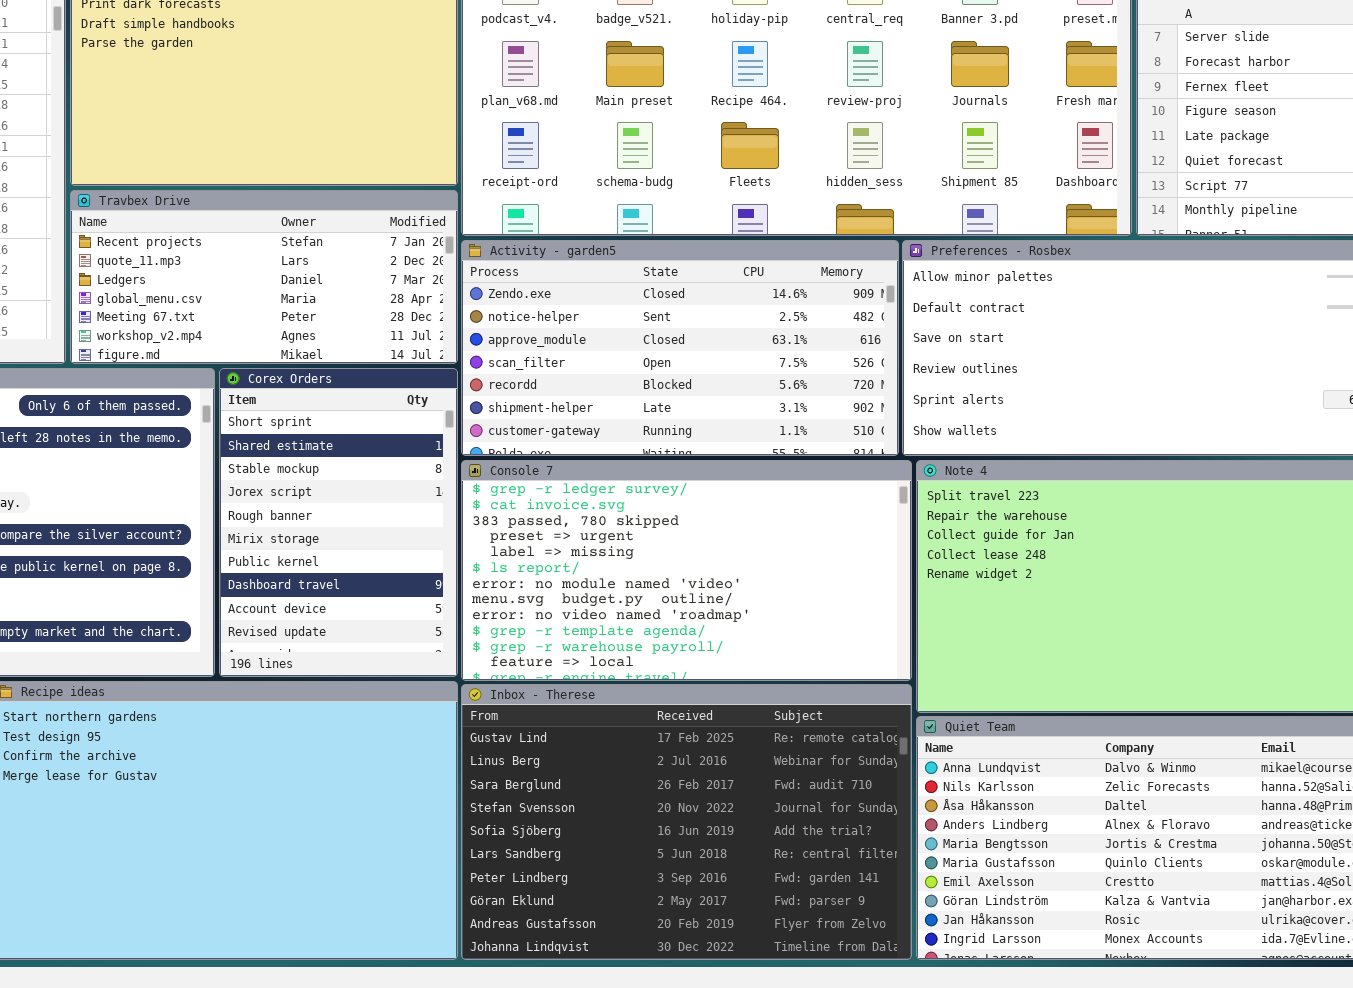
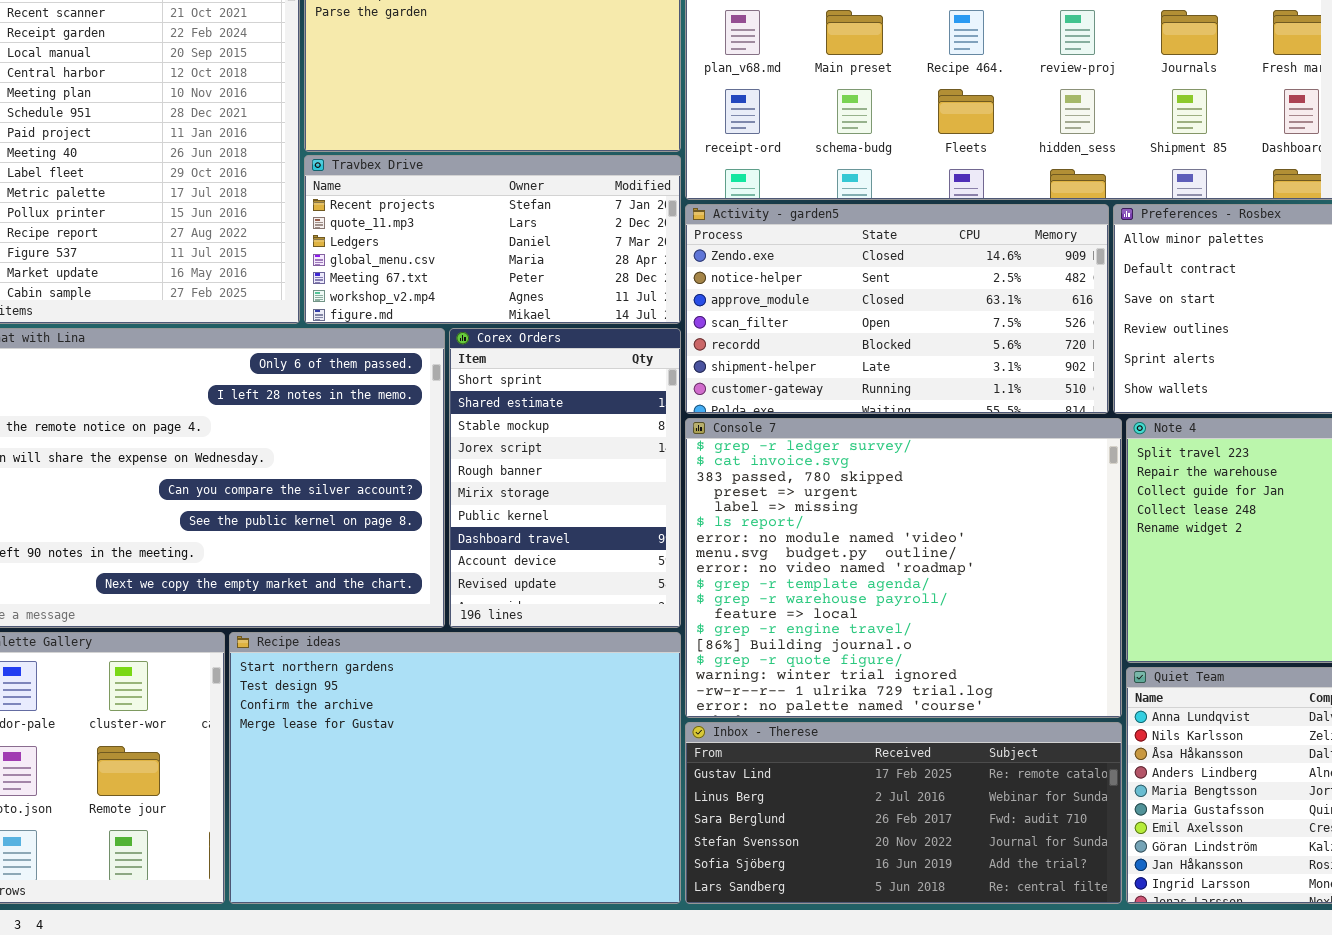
Console 7: [461,460,912,681] -> [685,418,1122,718], resized
Inbox - Therese: [461,684,912,960] -> [685,722,1122,904], resized

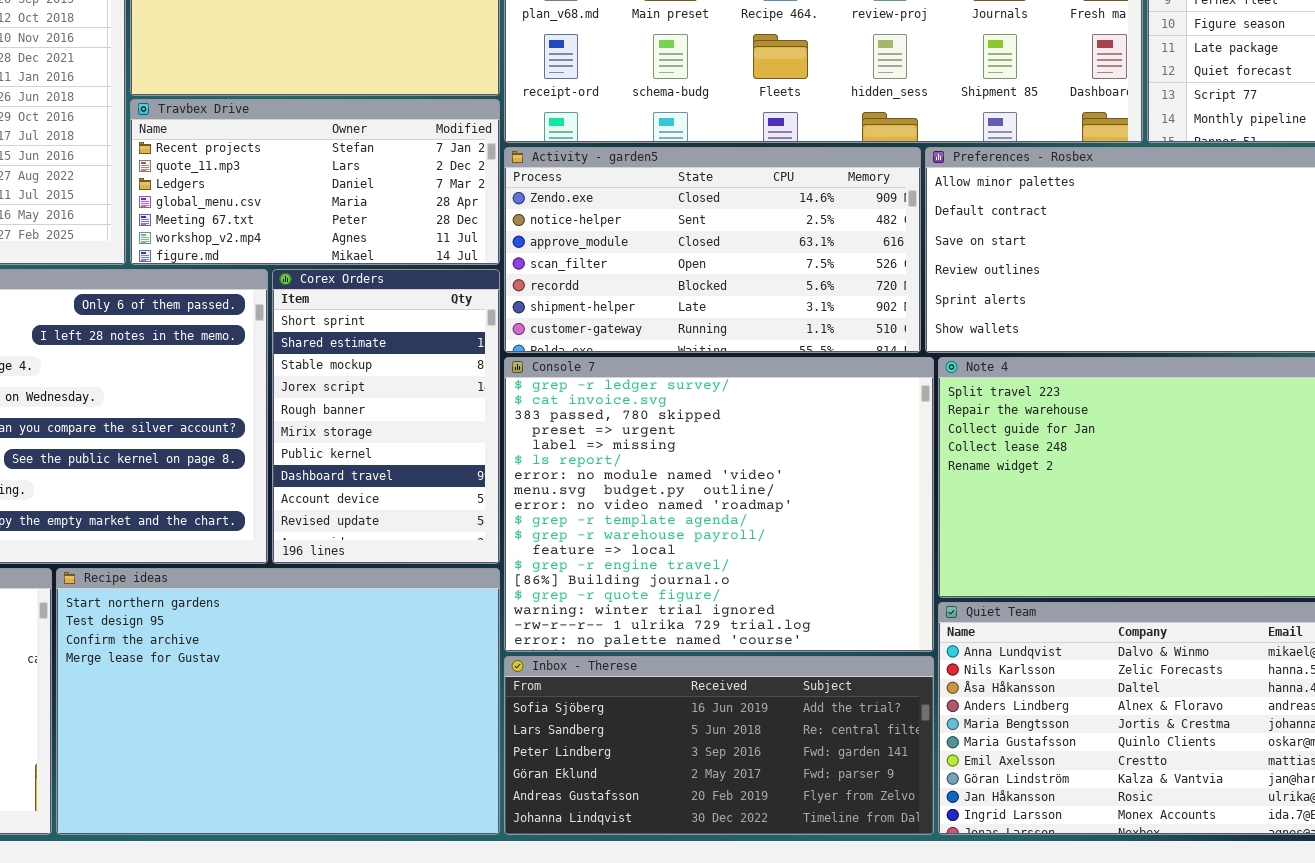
Inbox - Therese: [685,722,1122,904] -> [504,656,934,835], scrolled down 4 rows

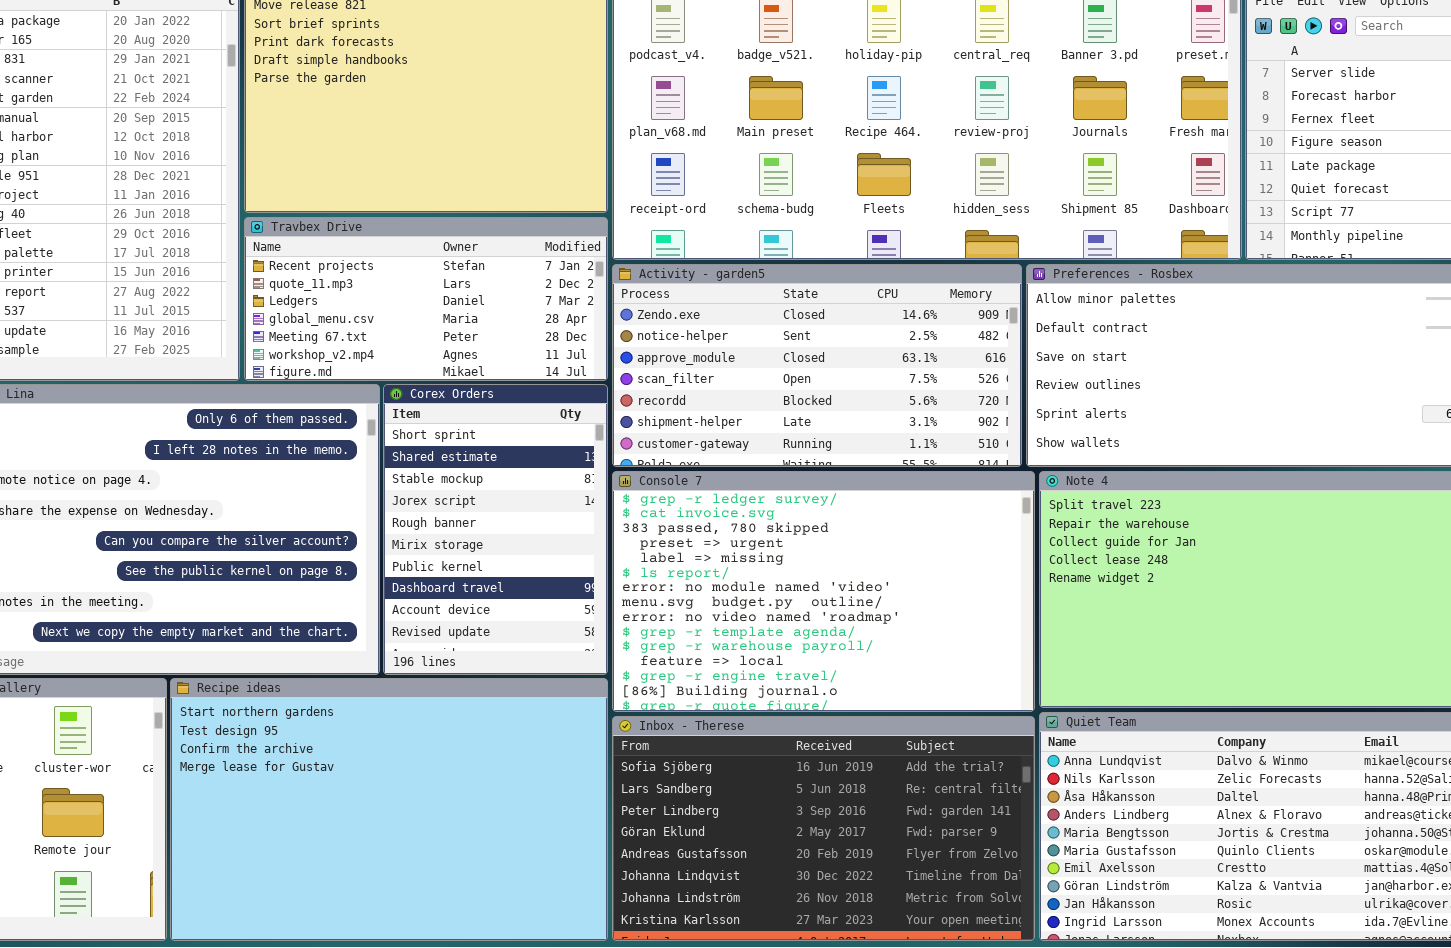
Console 7: [504,357,934,652] -> [612,471,1035,712], resized
Inbox - Therese: [504,656,934,835] -> [612,716,1035,941], resized

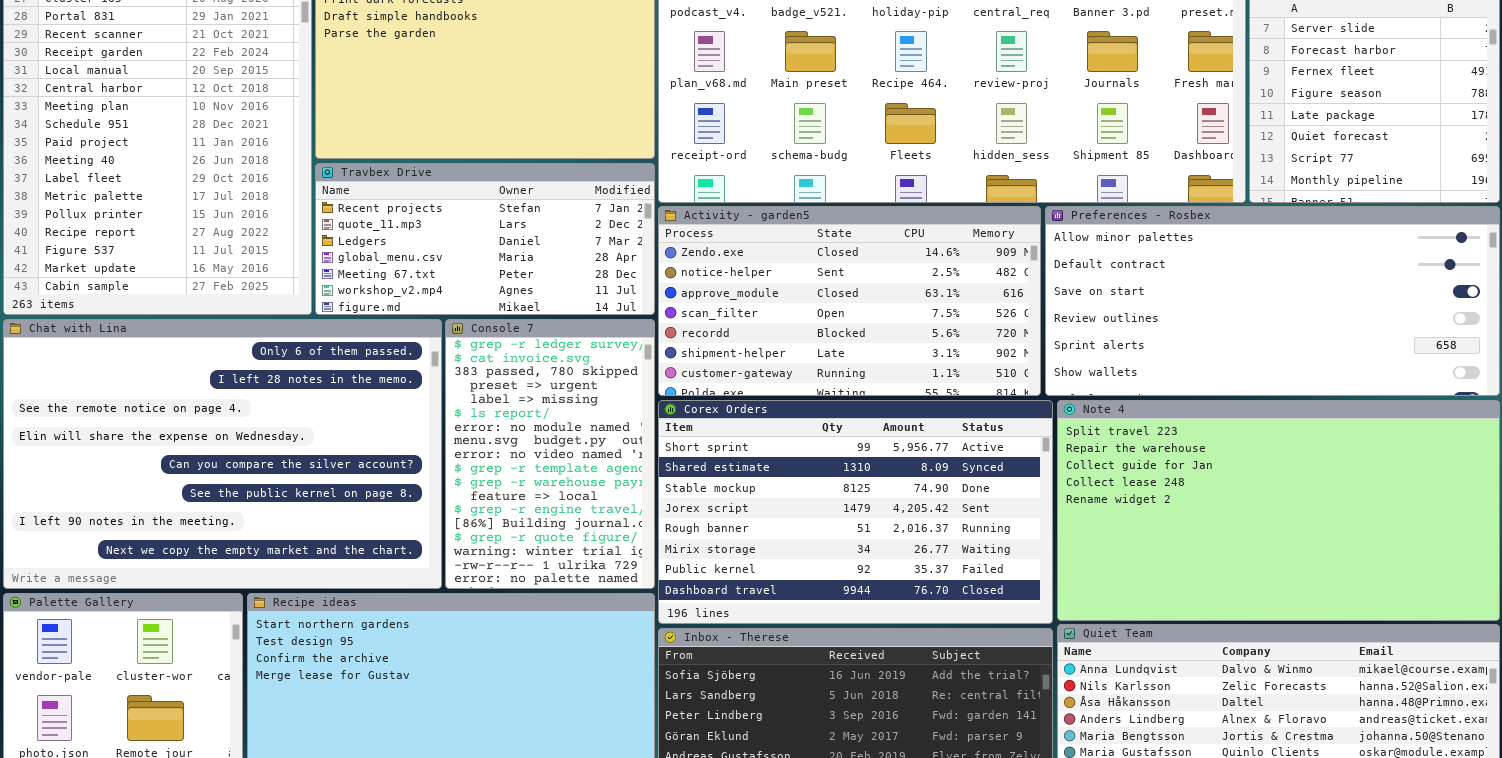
Corex Orders: [383,384,608,675] -> [658,400,1053,624], moved, resized
Console 7: [612,471,1035,712] -> [445,319,655,589], moved, resized

